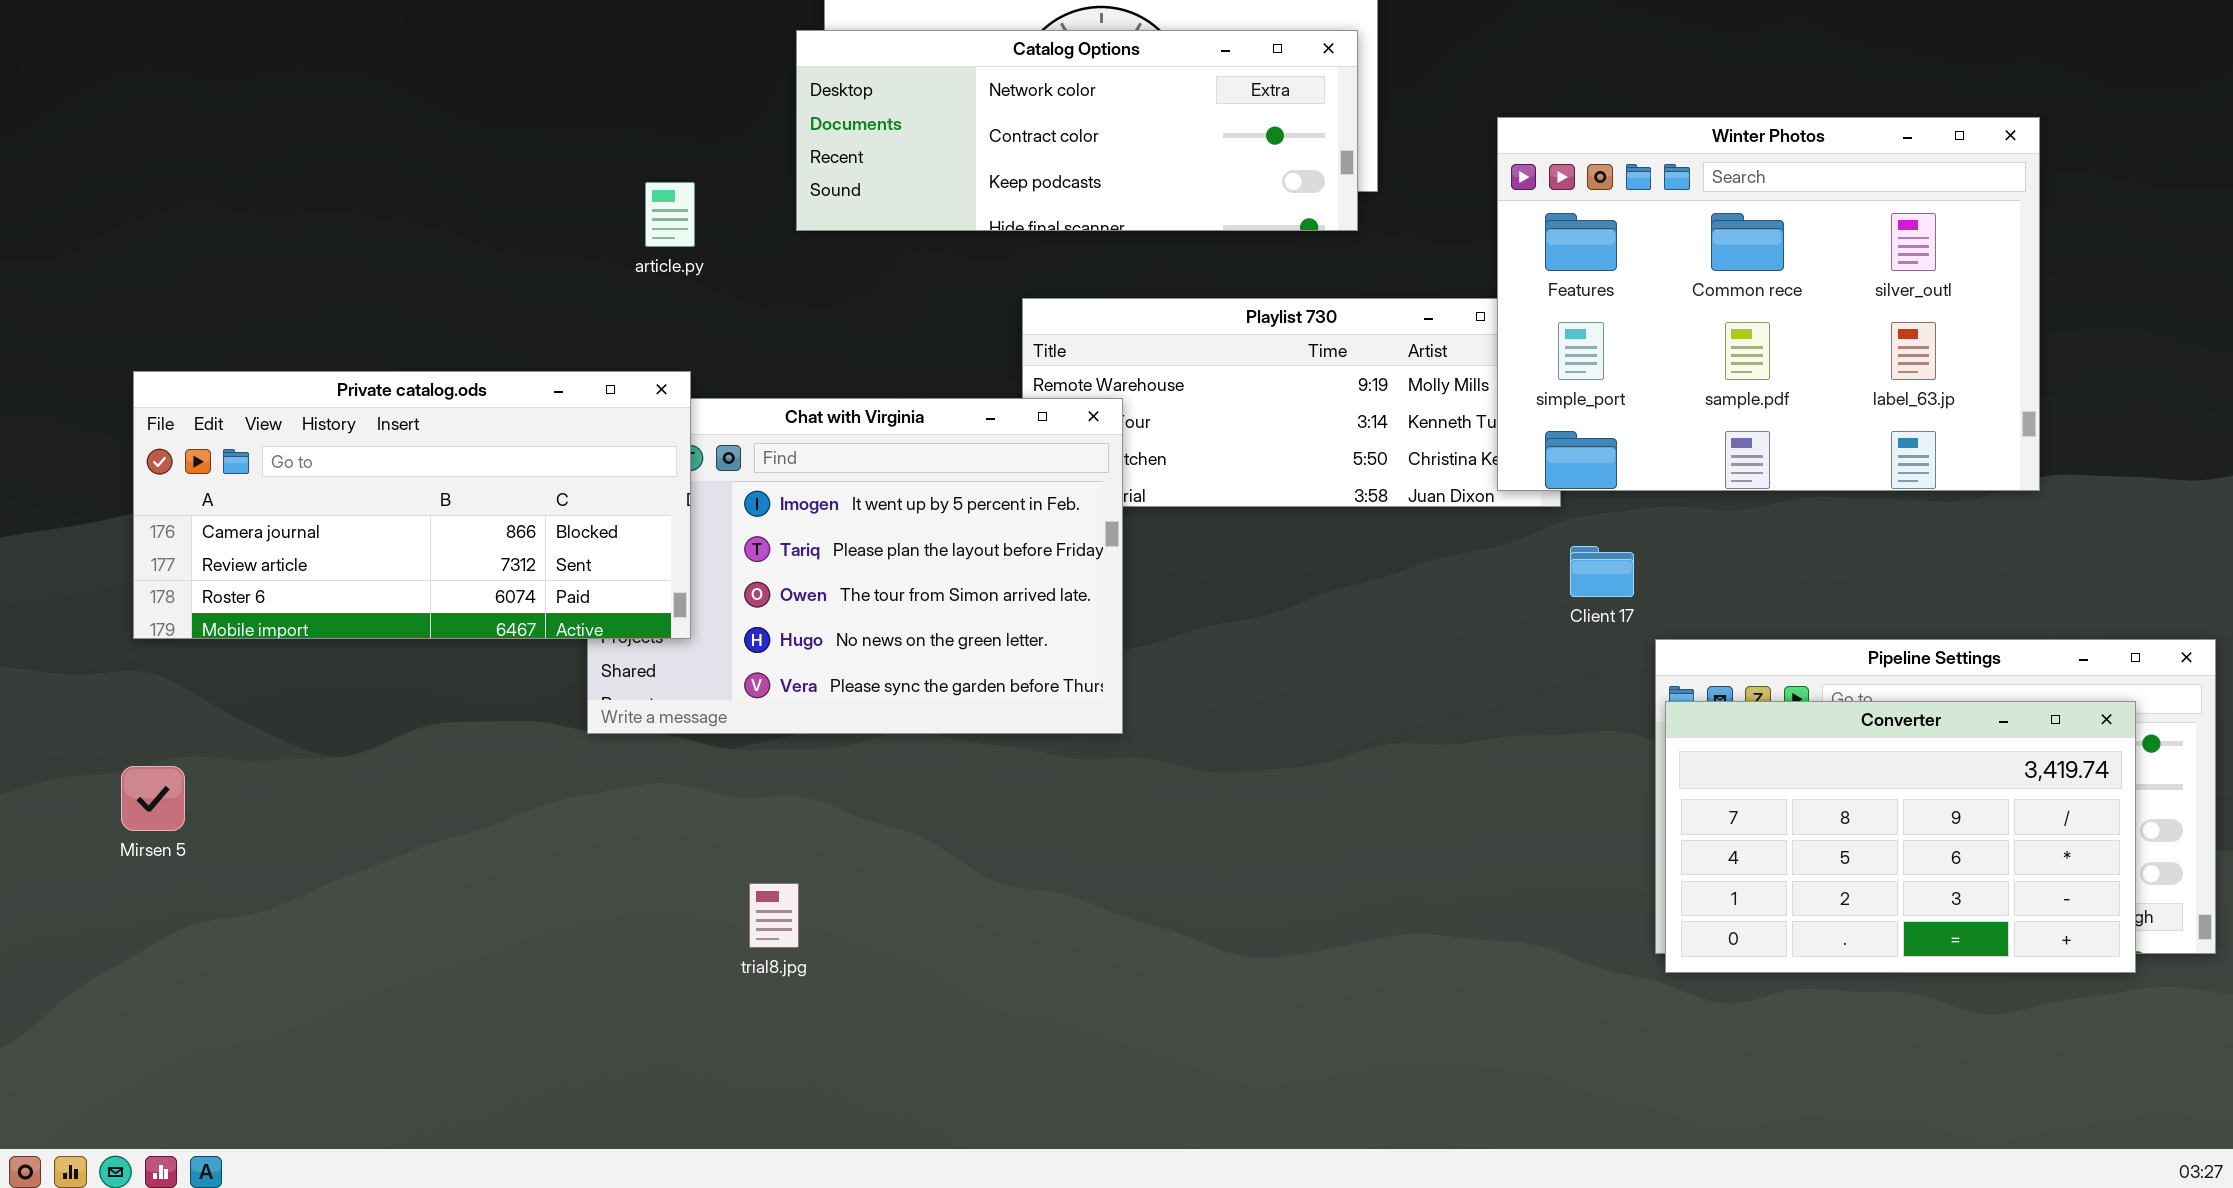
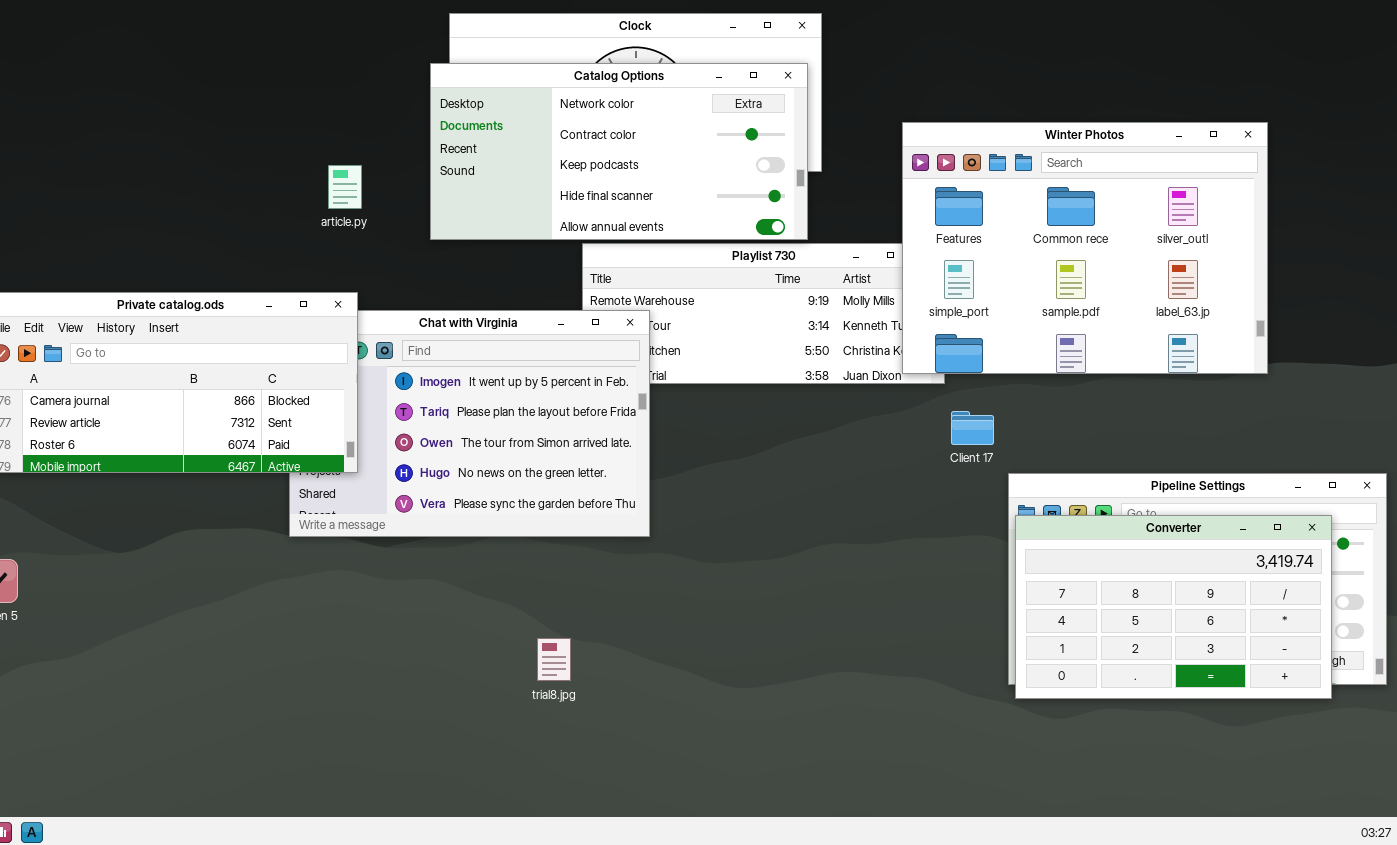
Catalog Options: [796,30,1358,231] -> [430,63,808,240], resized
trial8.jpg: [749,883,799,948] -> [537,638,571,681], moved

